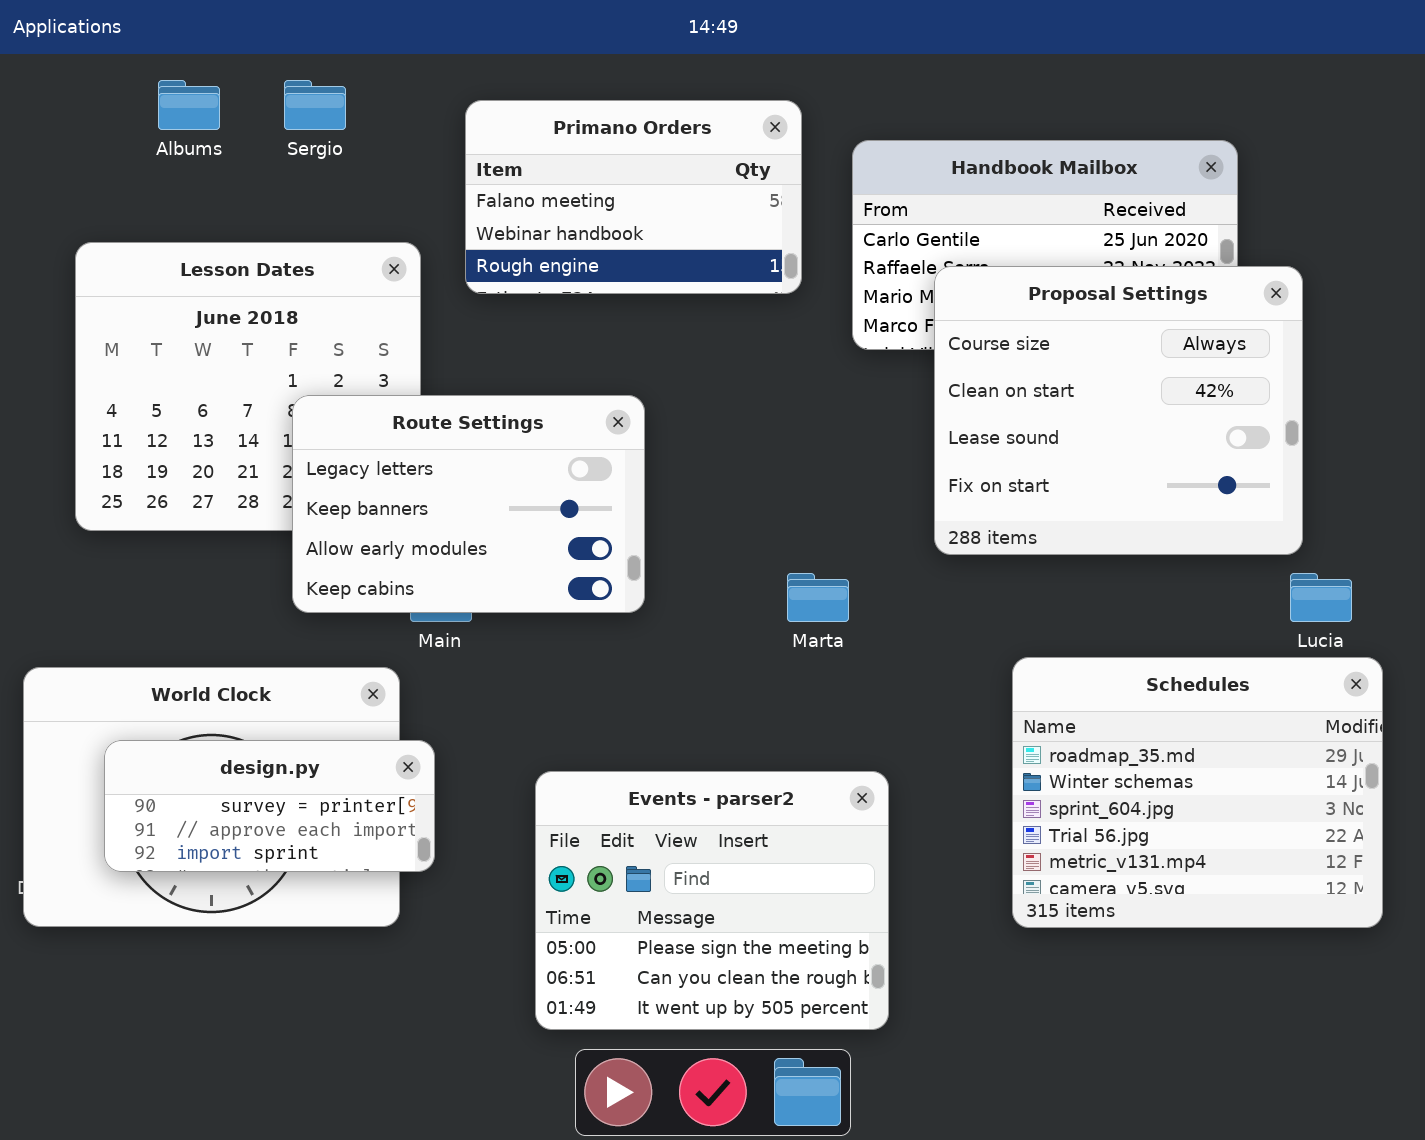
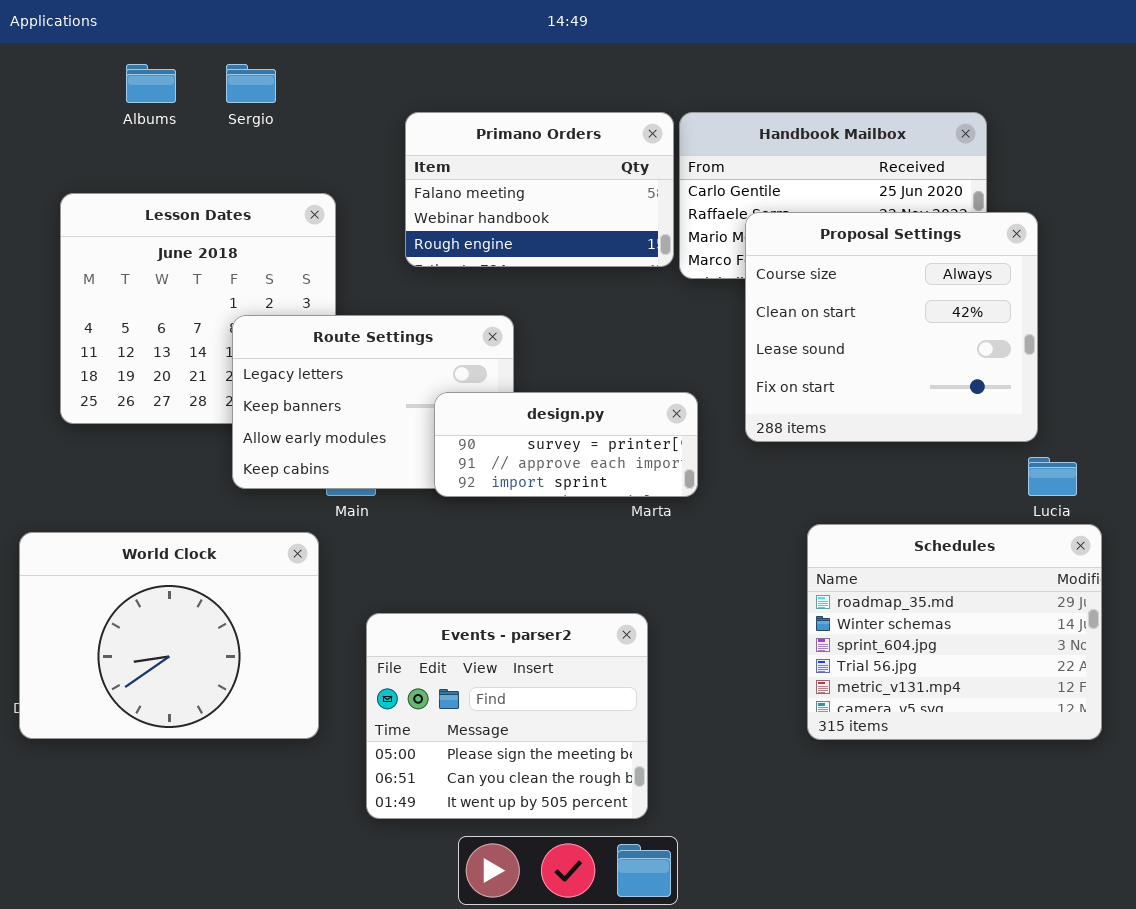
Primano Orders: [465,100,802,294] -> [405,112,674,267], moved
design.py: [104,740,435,872] -> [434,392,698,497], moved
Events - parser2: [535,771,889,1030] -> [366,613,648,819], moved

